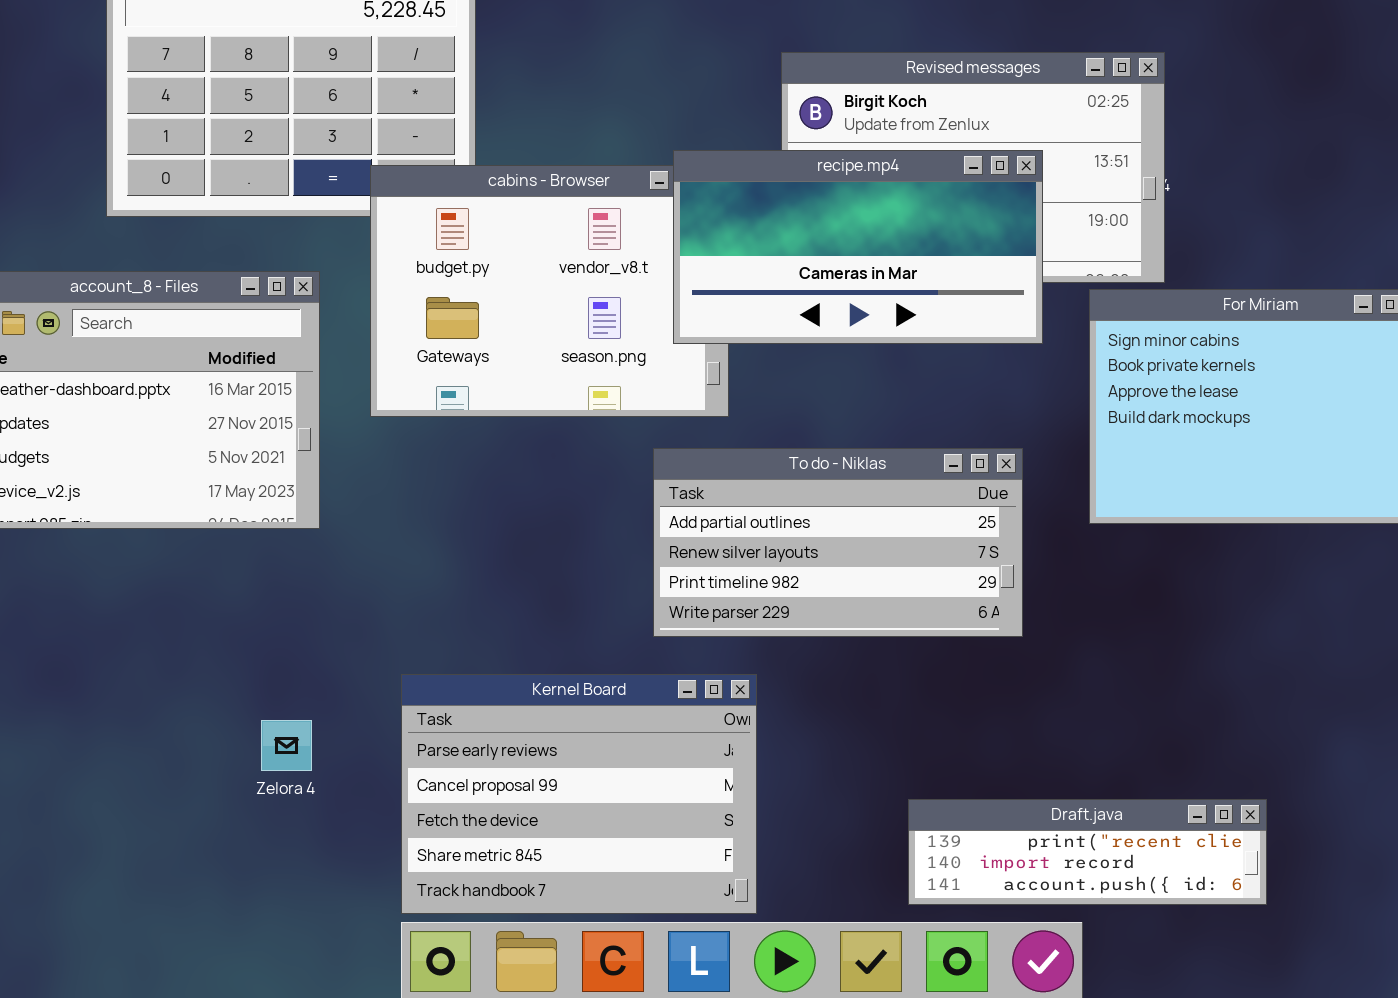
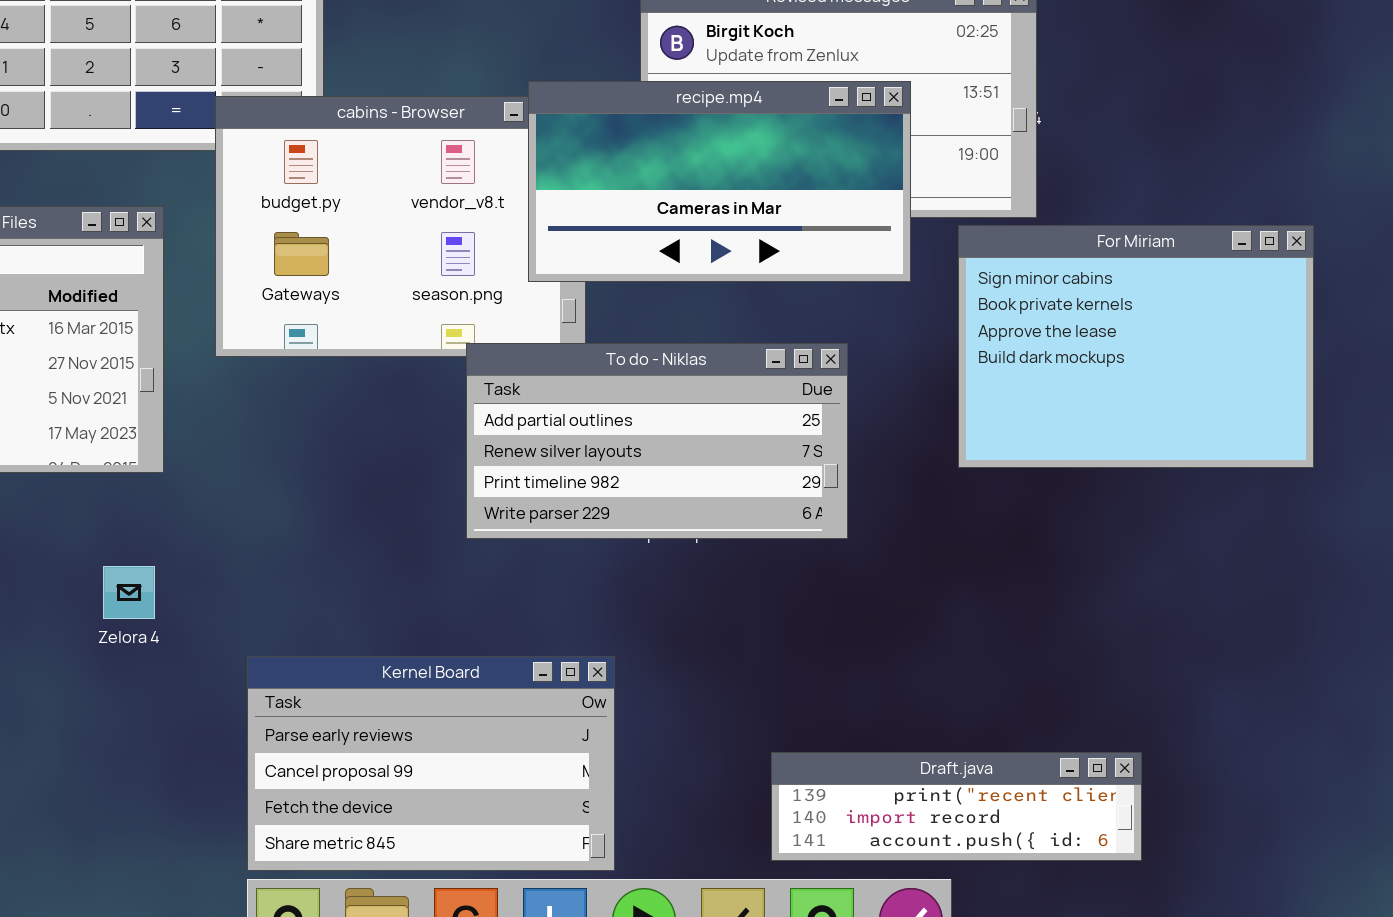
To do - Niklas: [653,448,1023,637] -> [466,343,848,539], moved
Kernel Board: [401,674,757,914] -> [247,656,615,871], resized
Zelora 4: [261,720,312,771] -> [103,566,155,619], moved

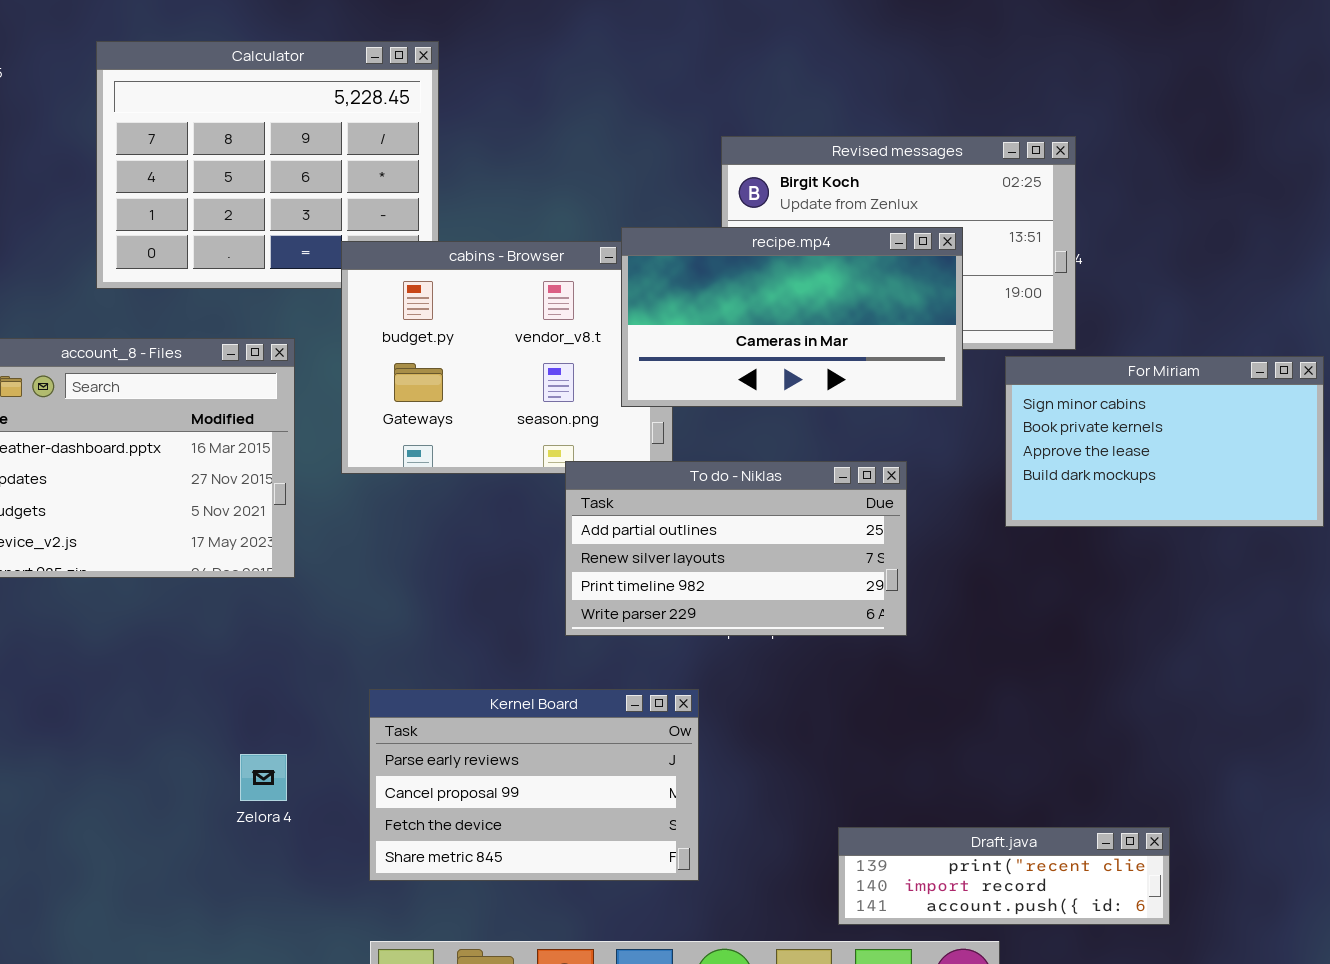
For Miriam: [958,225,1314,468] -> [1005,356,1324,527], resized
Zelora 4: [103,566,155,619] -> [240,754,287,801], moved
Kernel Board: [247,656,615,871] -> [369,689,699,881], moved

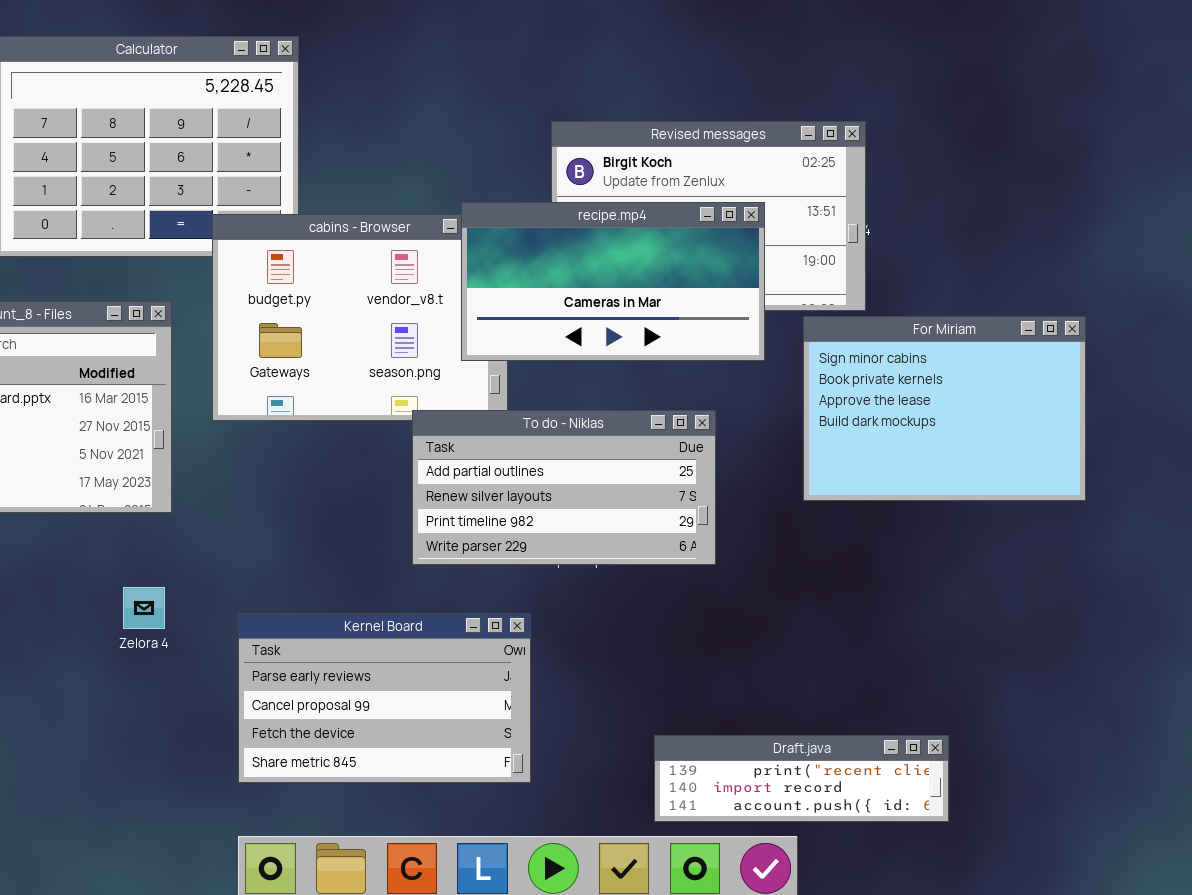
For Miriam: [1005,356,1324,527] -> [803,316,1086,501], resized
Zelora 4: [240,754,287,801] -> [123,587,165,629], moved

